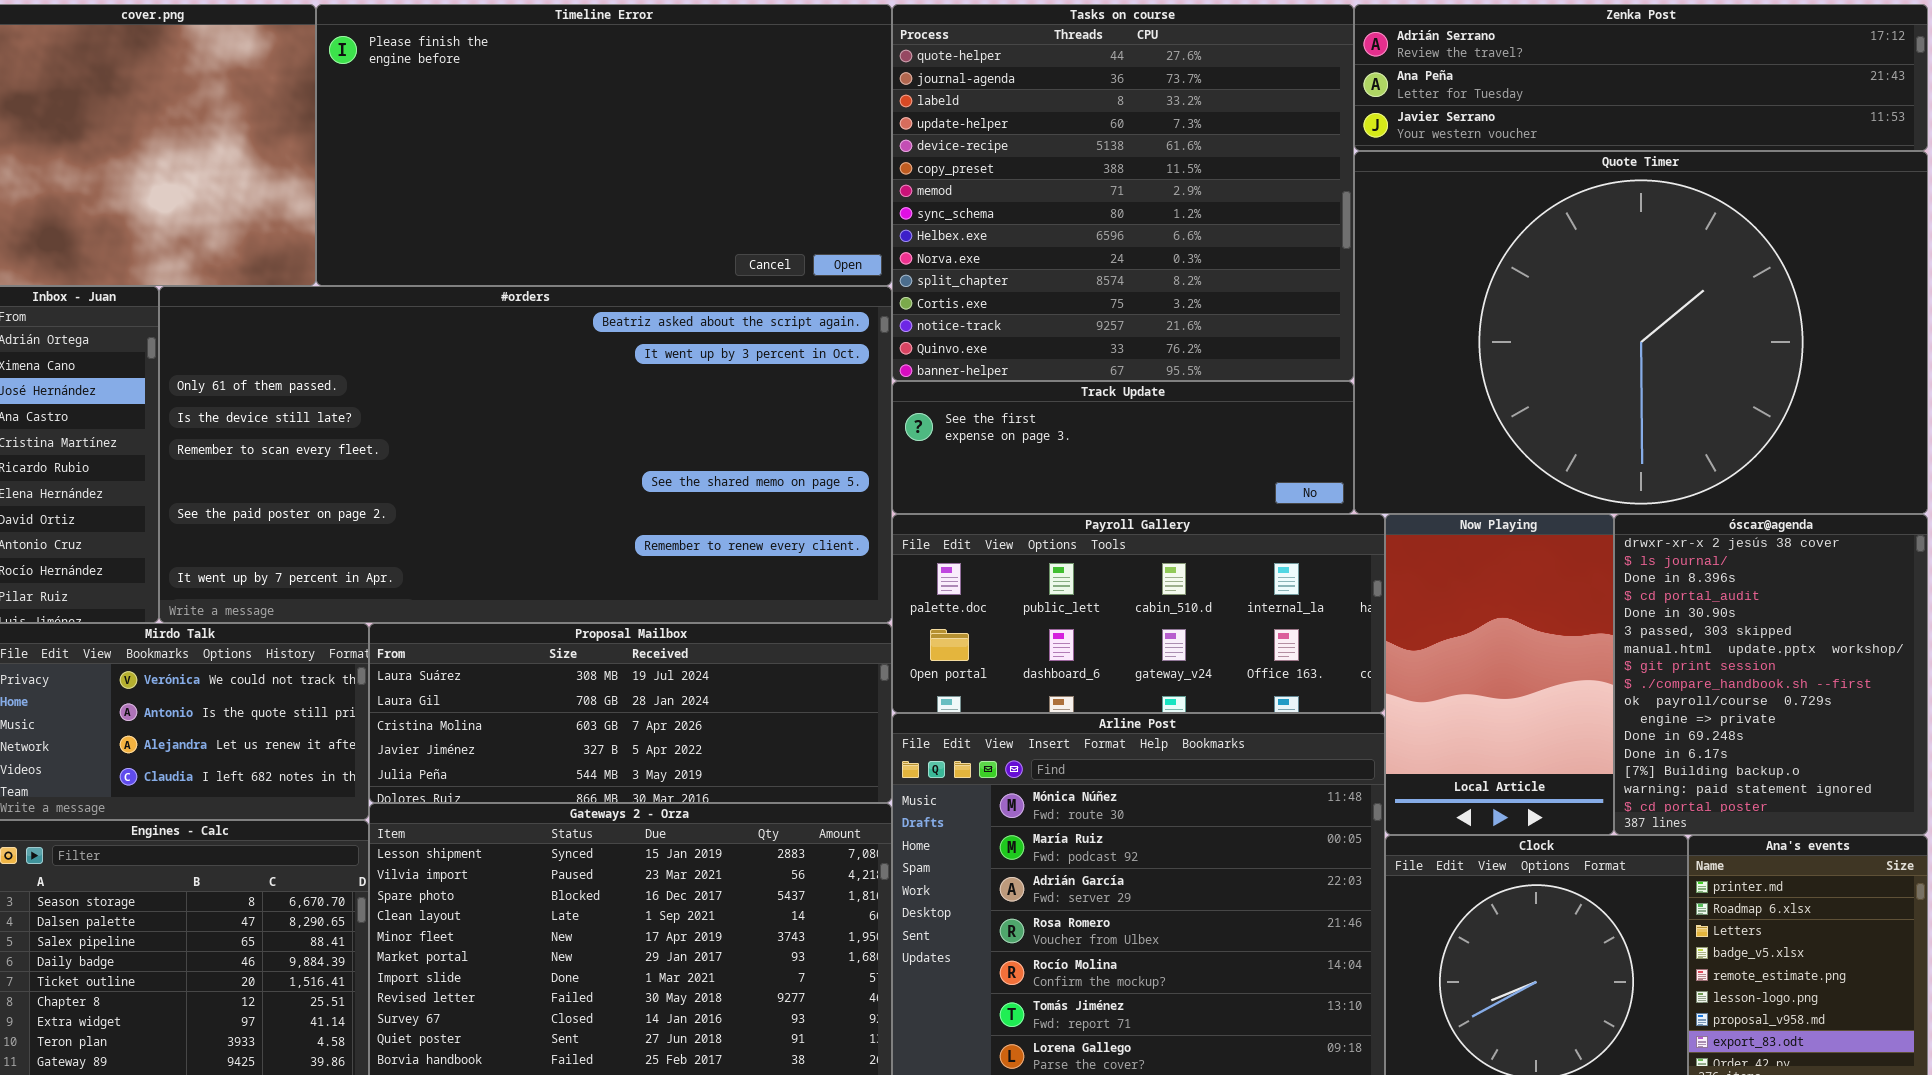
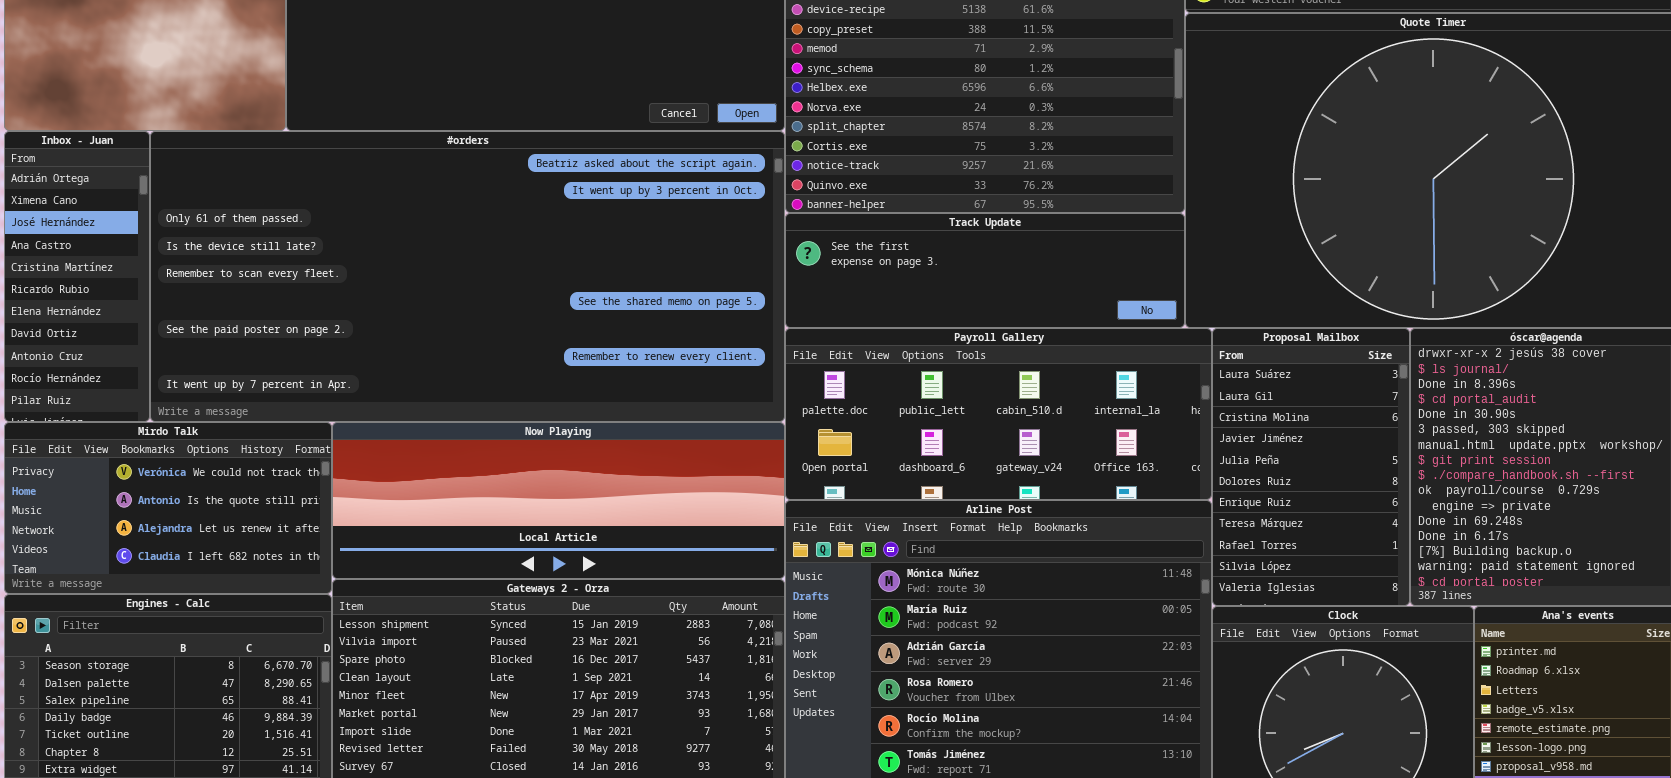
Now Playing: [1385,514,1614,835] -> [332,422,785,579], moved, resized
Proposal Mailbox: [369,623,892,803] -> [1212,328,1410,606], moved, resized

